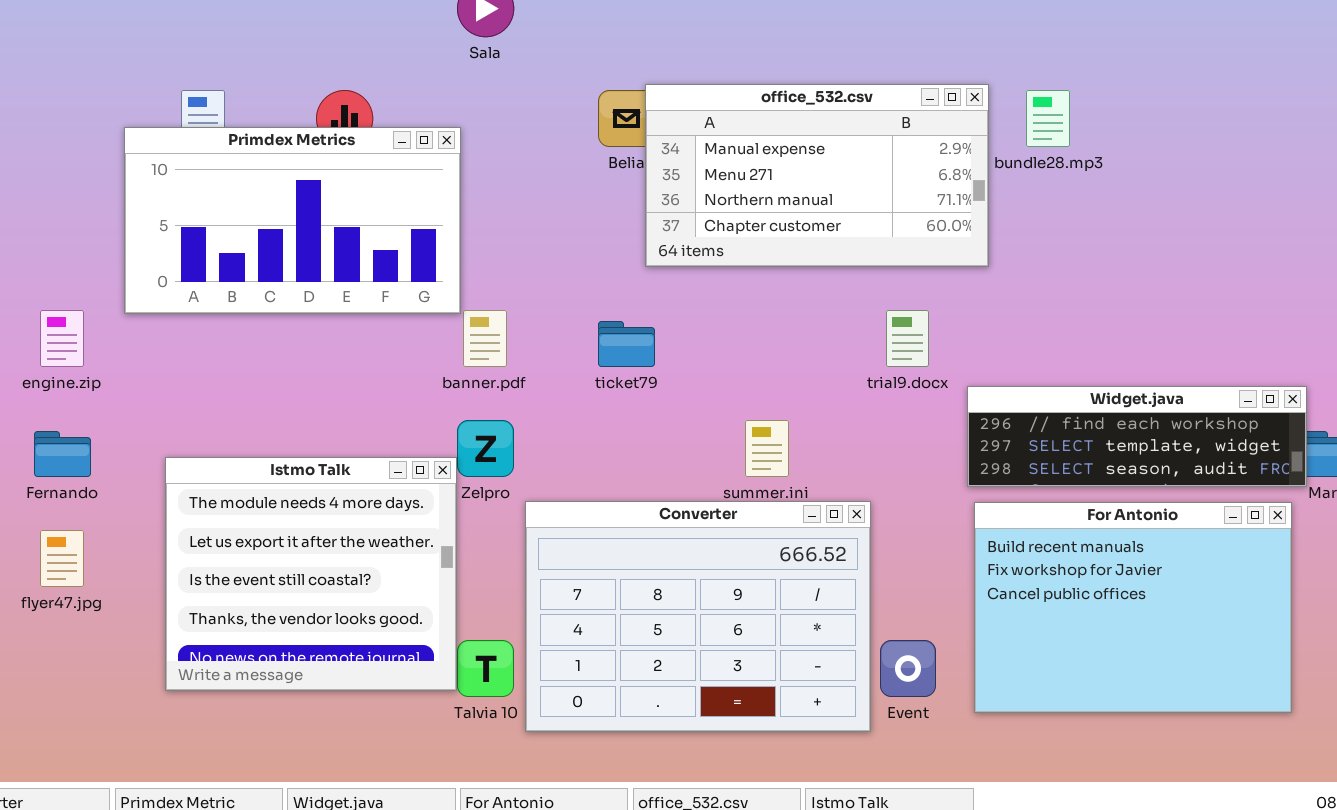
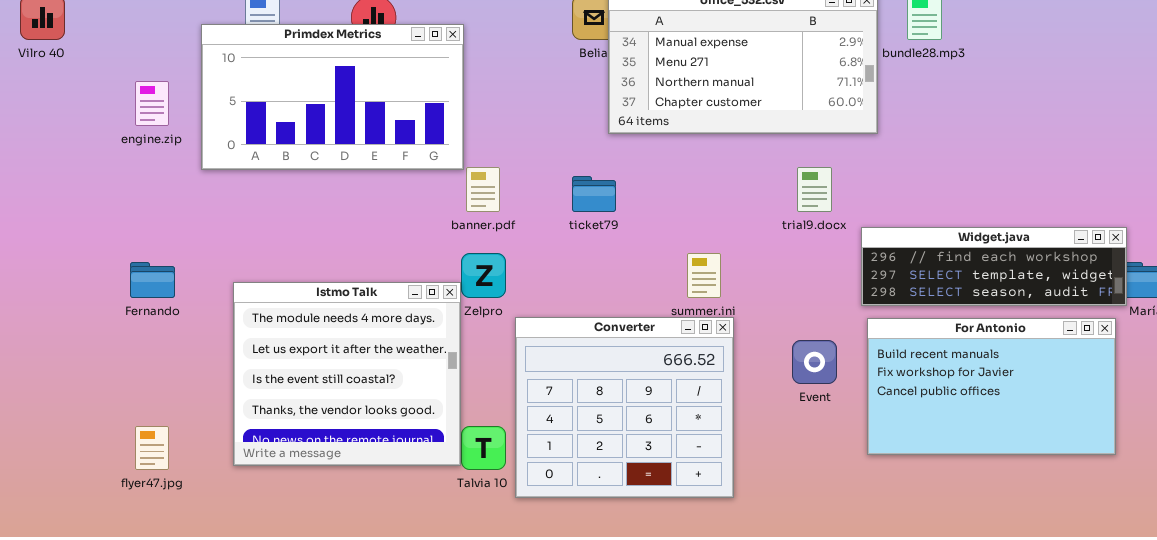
engine.zip: [40,310,84,367] -> [135,81,169,126], moved
Converter: [525,501,871,732] -> [515,317,734,498], resized
For Antonio: [974,502,1292,713] -> [867,318,1116,455], resized
flyer47.jpg: [40,530,84,587] -> [135,426,169,470], moved
Event: [880,640,936,697] -> [792,340,837,384], moved

